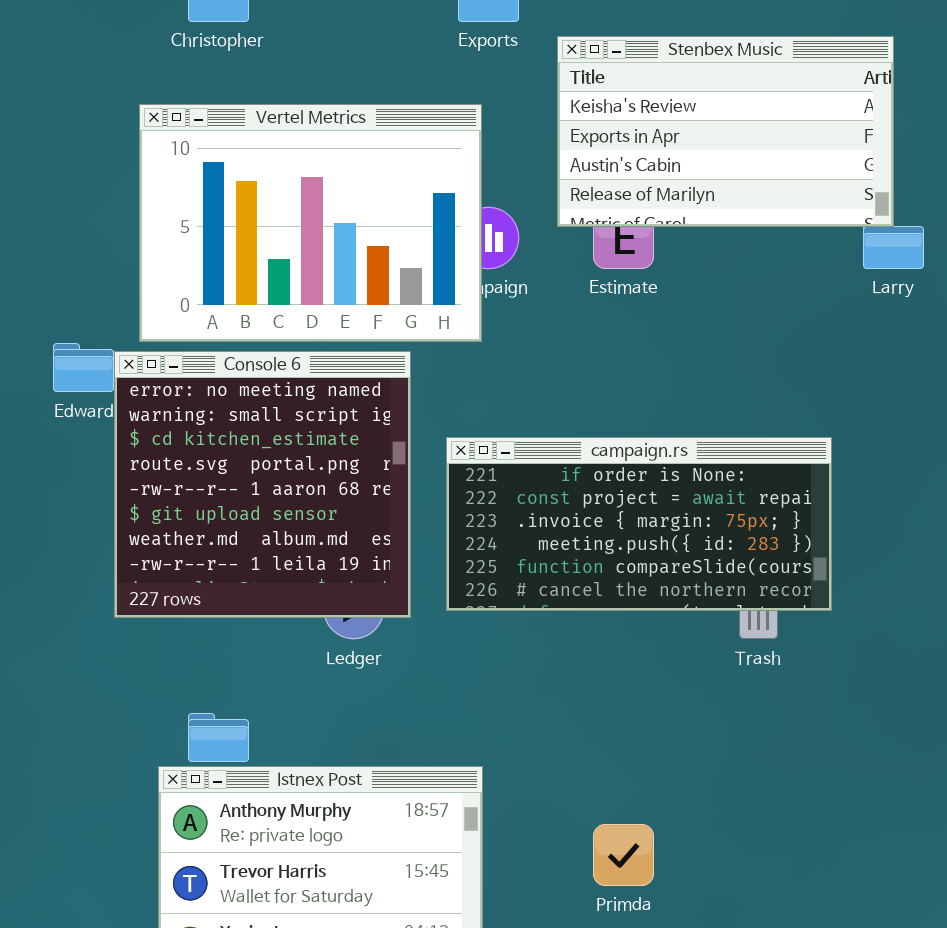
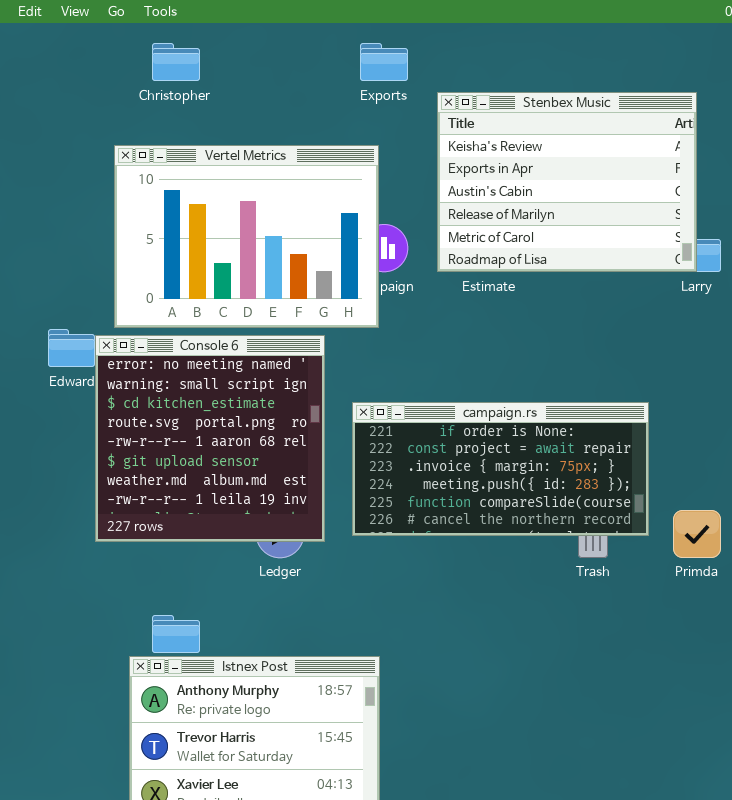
Stenbex Music: [557,36,894,227] -> [437,92,697,272], resized
Primda: [593,824,654,886] -> [673,510,721,558], moved

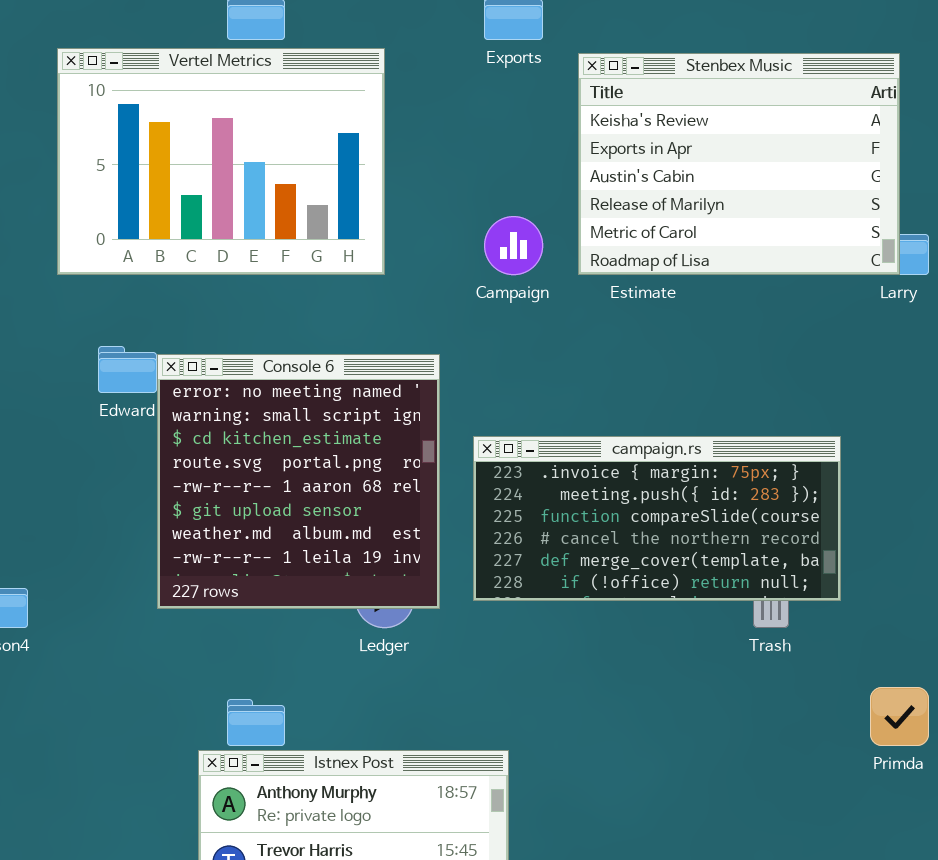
Vertel Metrics: [114,145,379,328] -> [57,48,385,275], moved
campaign.rs: [352,402,649,536] -> [473,436,841,601], scrolled down 2 rows
Primda: [673,510,721,558] -> [870,687,929,746], moved

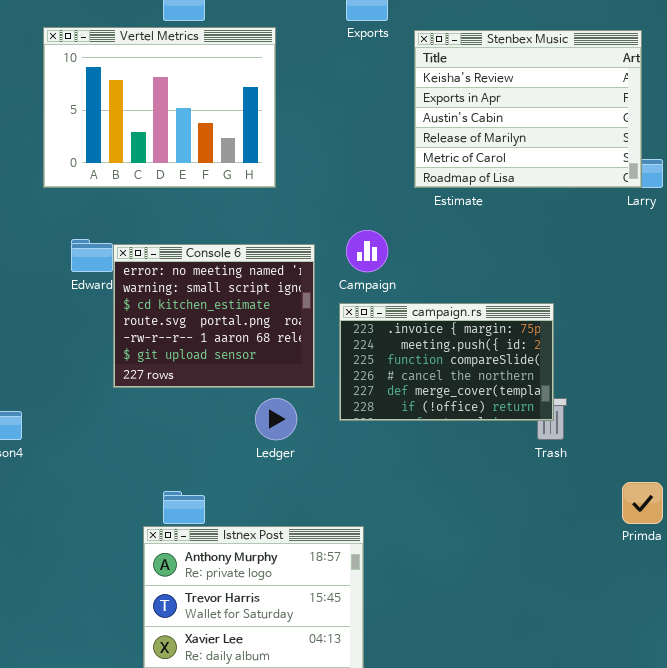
Campaign: [484,216,543,275] -> [346,230,388,272], moved
Console 6: [157,354,440,609] -> [113,244,315,388], resized
campaign.rs: [473,436,841,601] -> [339,303,554,421], resized

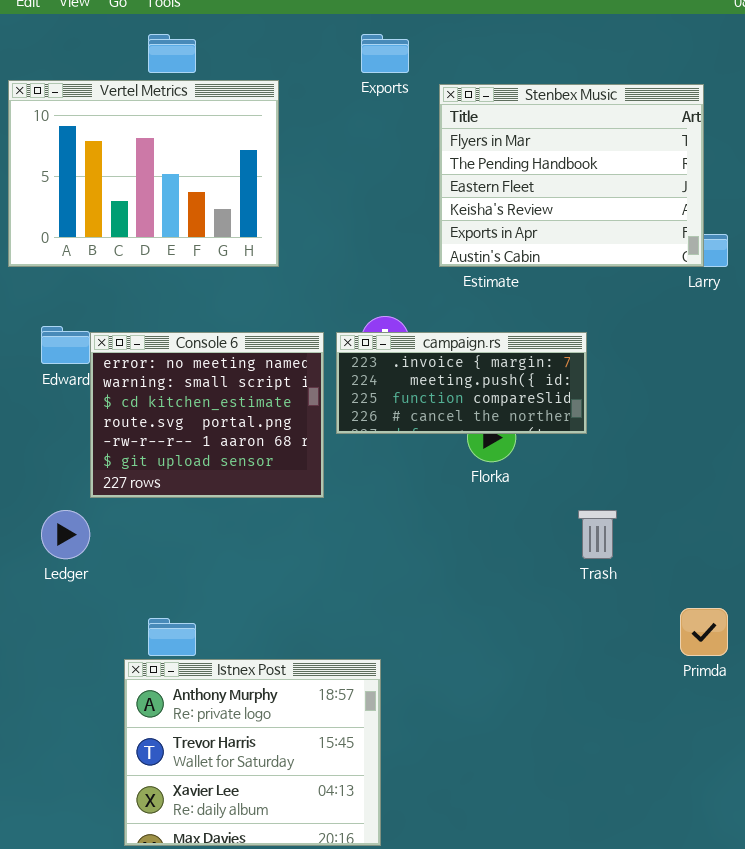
Stenbex Music: [414,30,642,188] -> [439,84,704,267], scrolled up 3 rows
campaign.rs: [339,303,554,421] -> [336,332,587,434], moved, resized
Ledger: [255,398,297,440] -> [41,510,90,559], moved

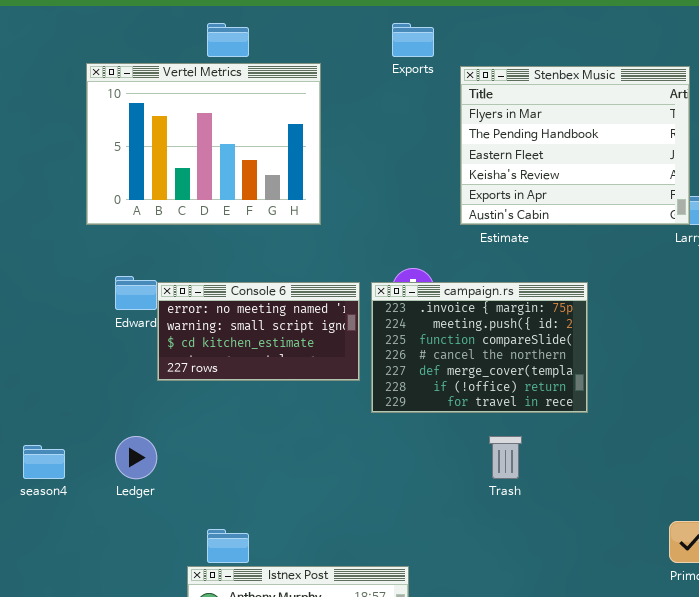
Console 6: [90,332,324,498] -> [157,282,360,381], resized
campaign.rs: [336,332,587,434] -> [371,282,588,413], resized
Trash: [578,510,617,559] -> [489,436,522,479], moved

